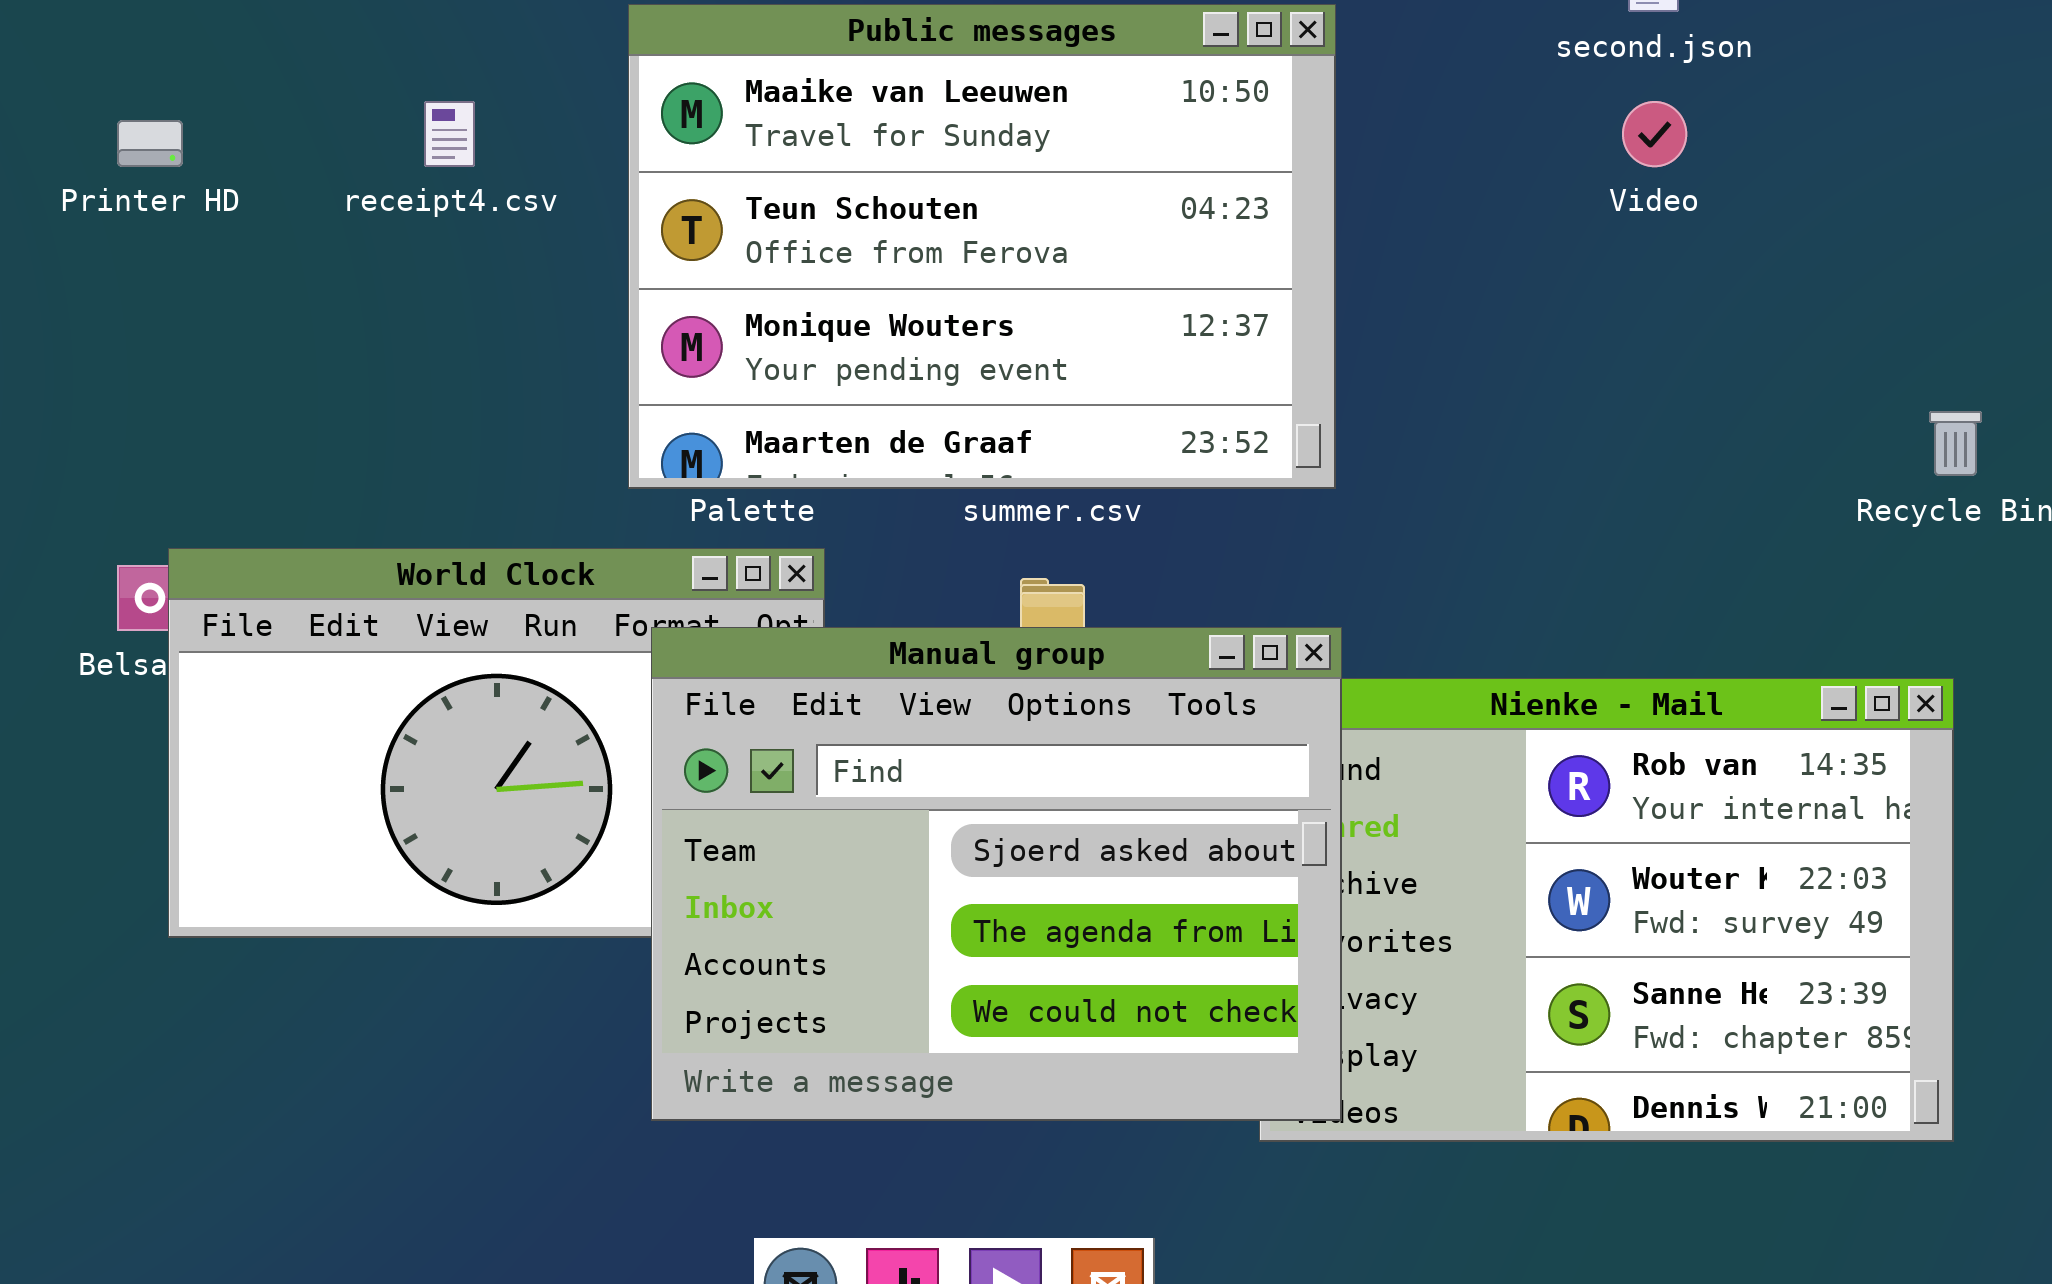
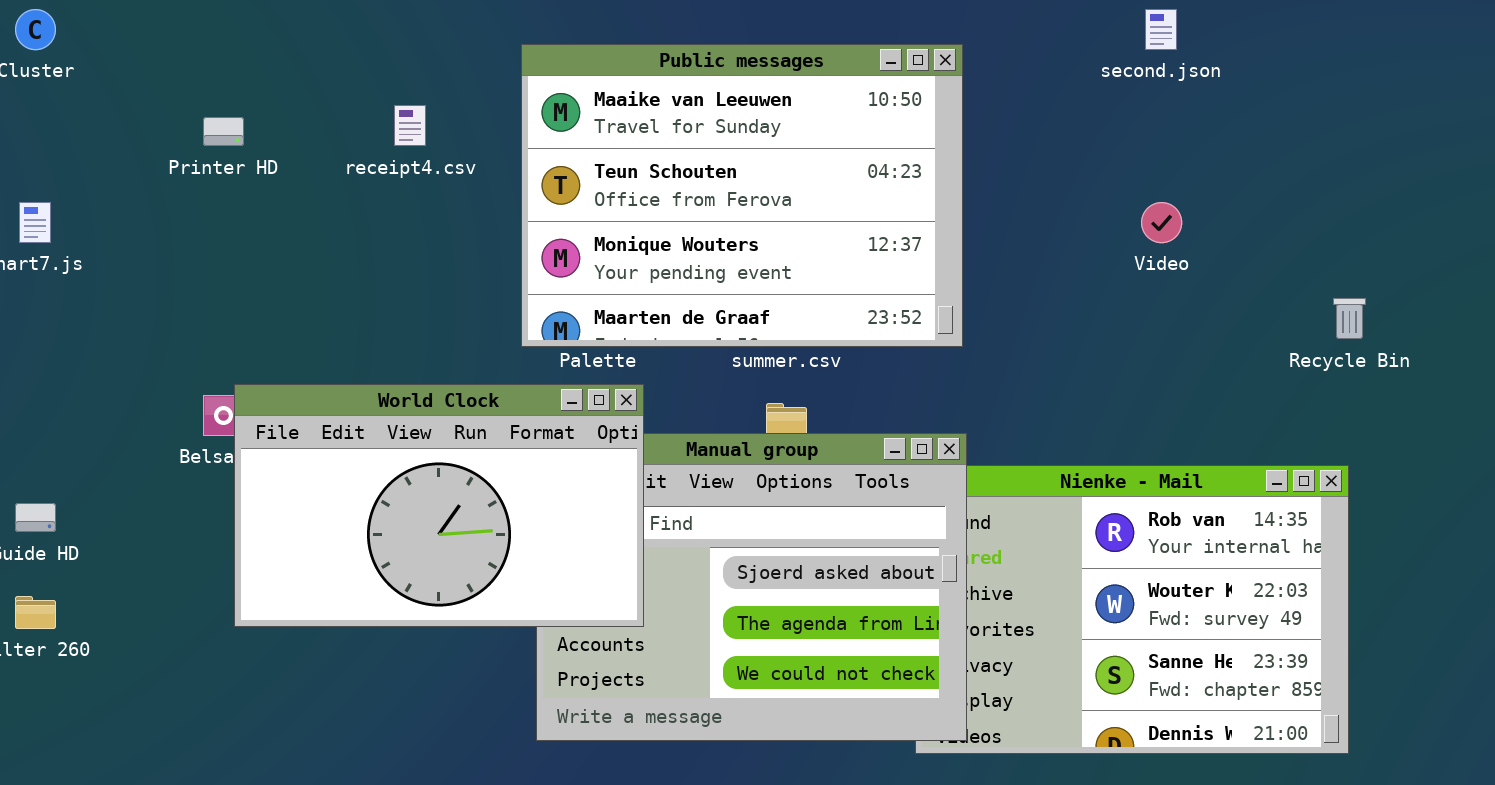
Video: [1622,101,1687,167] -> [1141,202,1182,243], moved
World Clock: [168,548,825,938] -> [234,384,644,627], raised

